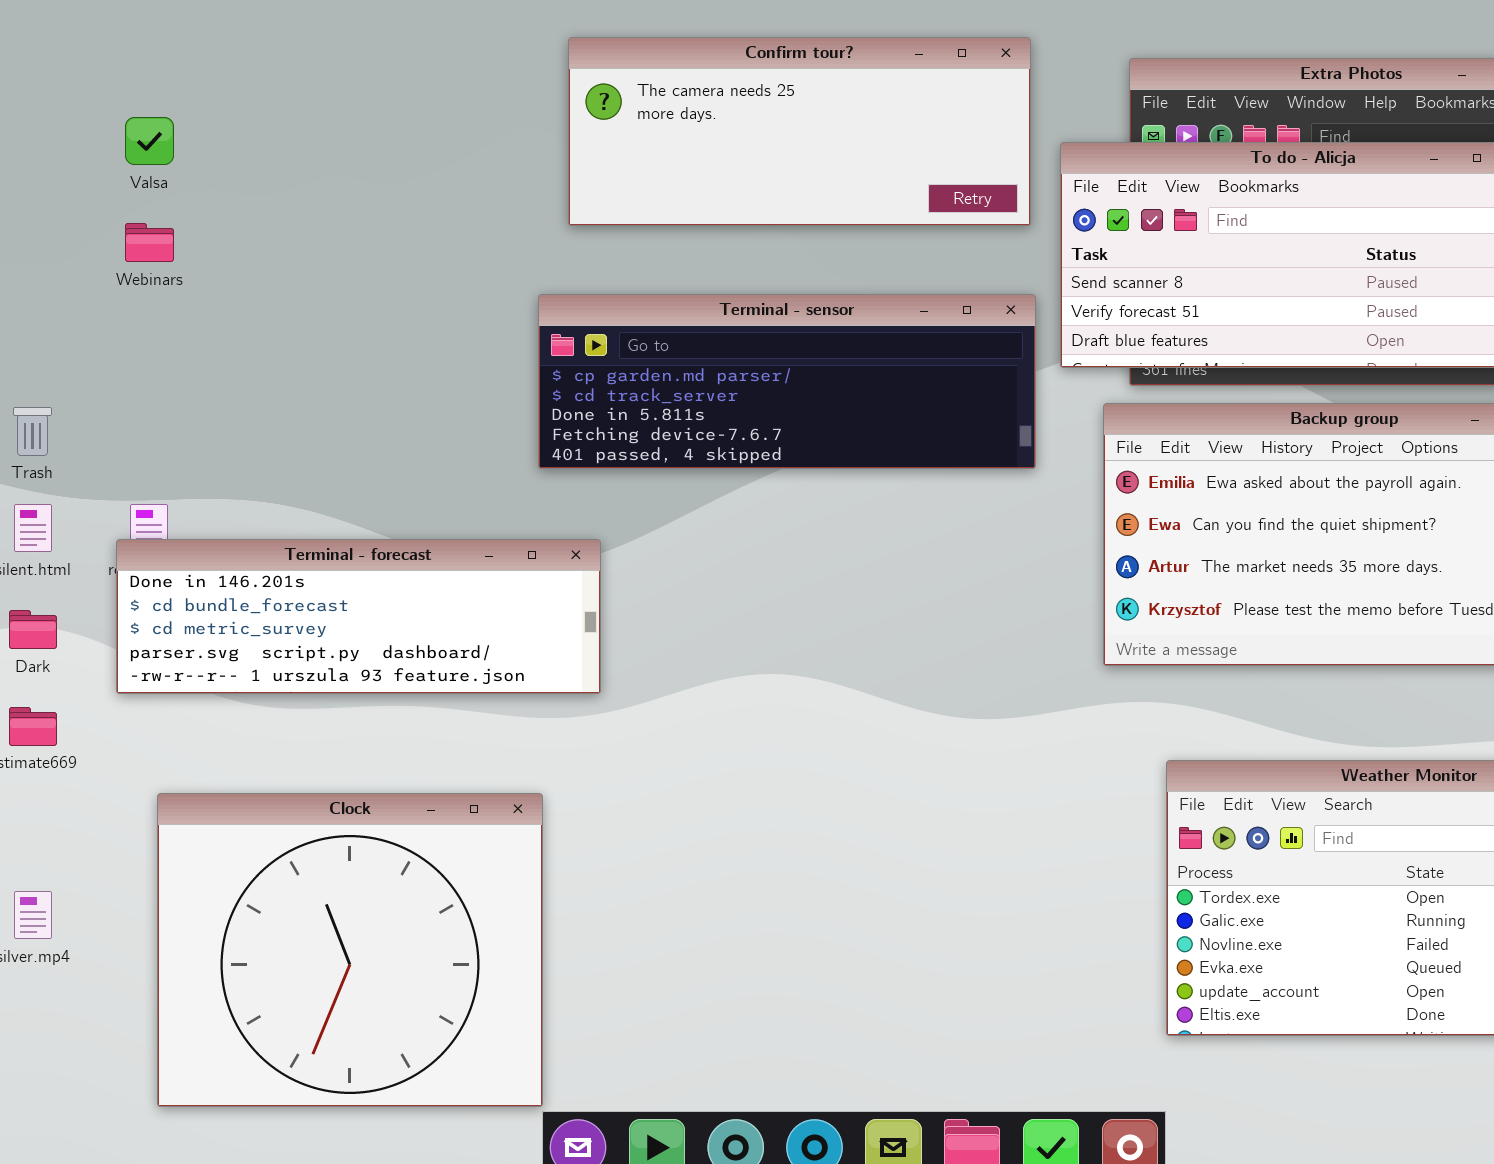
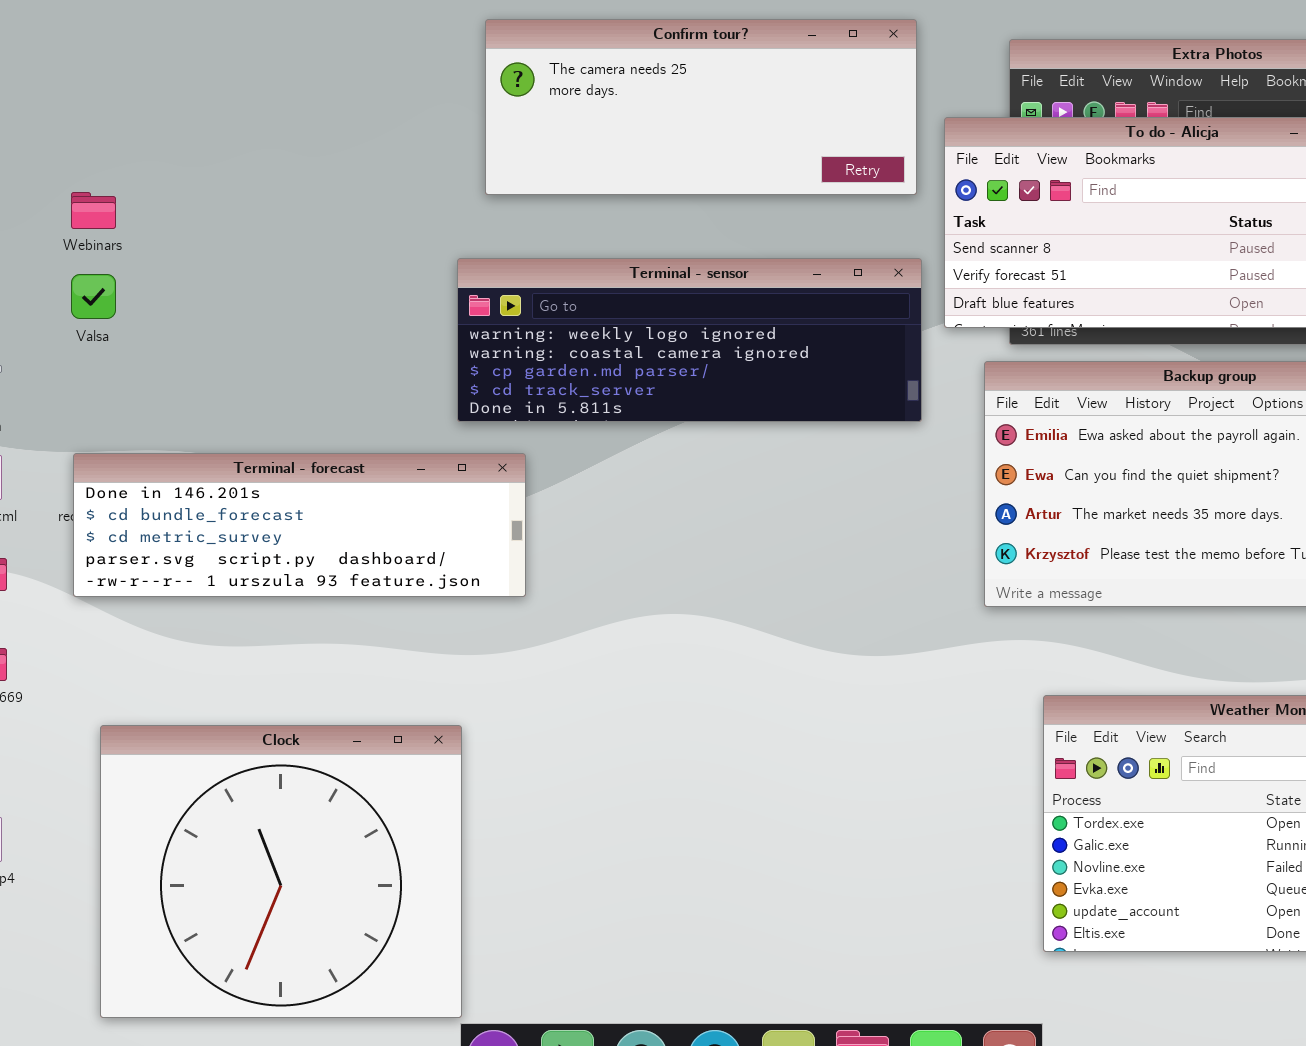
Valsa: [125,117,174,165] -> [71,274,116,319], moved
Terminal - sensor: [538,294,1036,469] -> [457,258,922,422], scrolled up 2 rows
Terminal - forecast: [116,539,601,694] -> [73,453,526,597], moved

